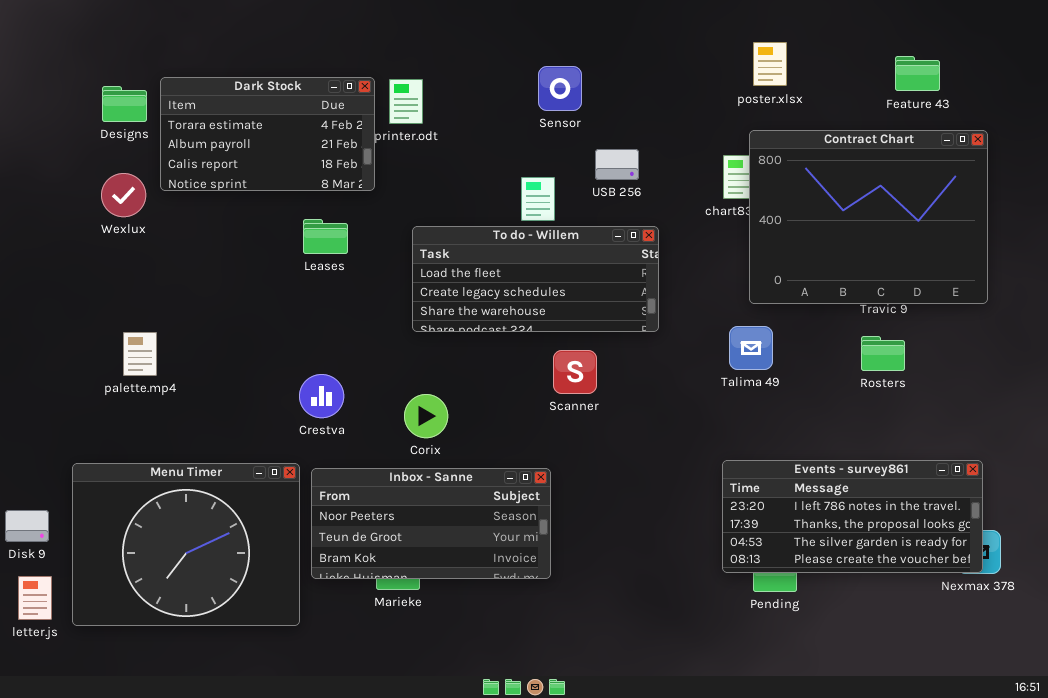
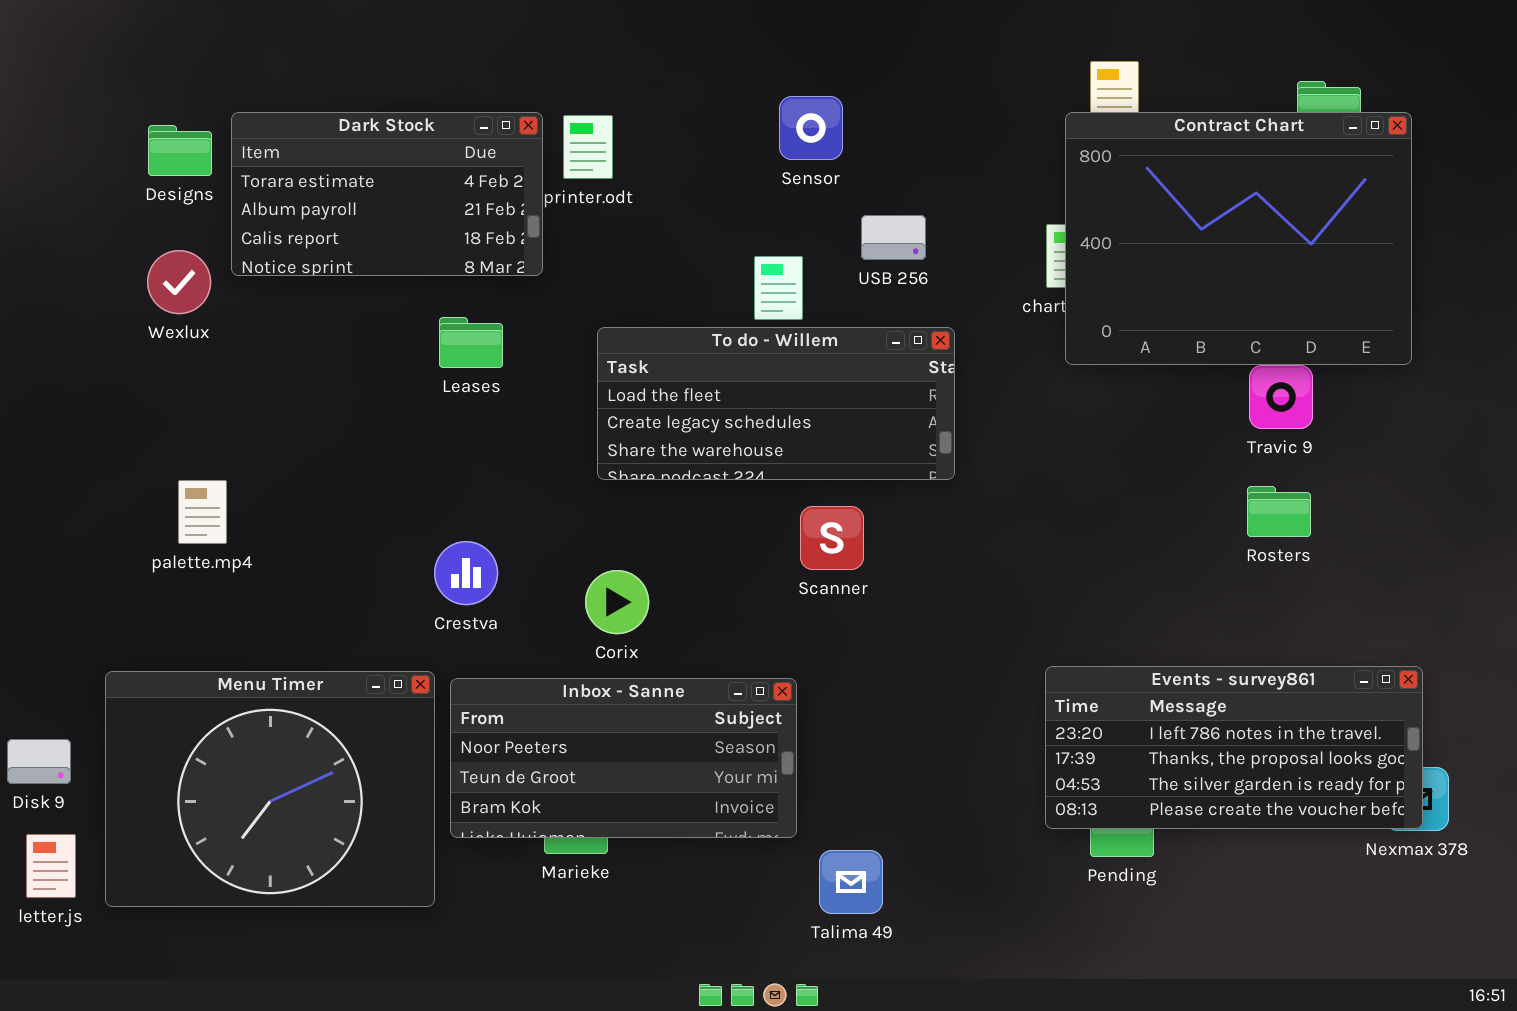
Contract Chart: [749,130,988,304] -> [1065,112,1412,365], moved
Talima 49: [729,326,773,370] -> [819,850,883,914], moved

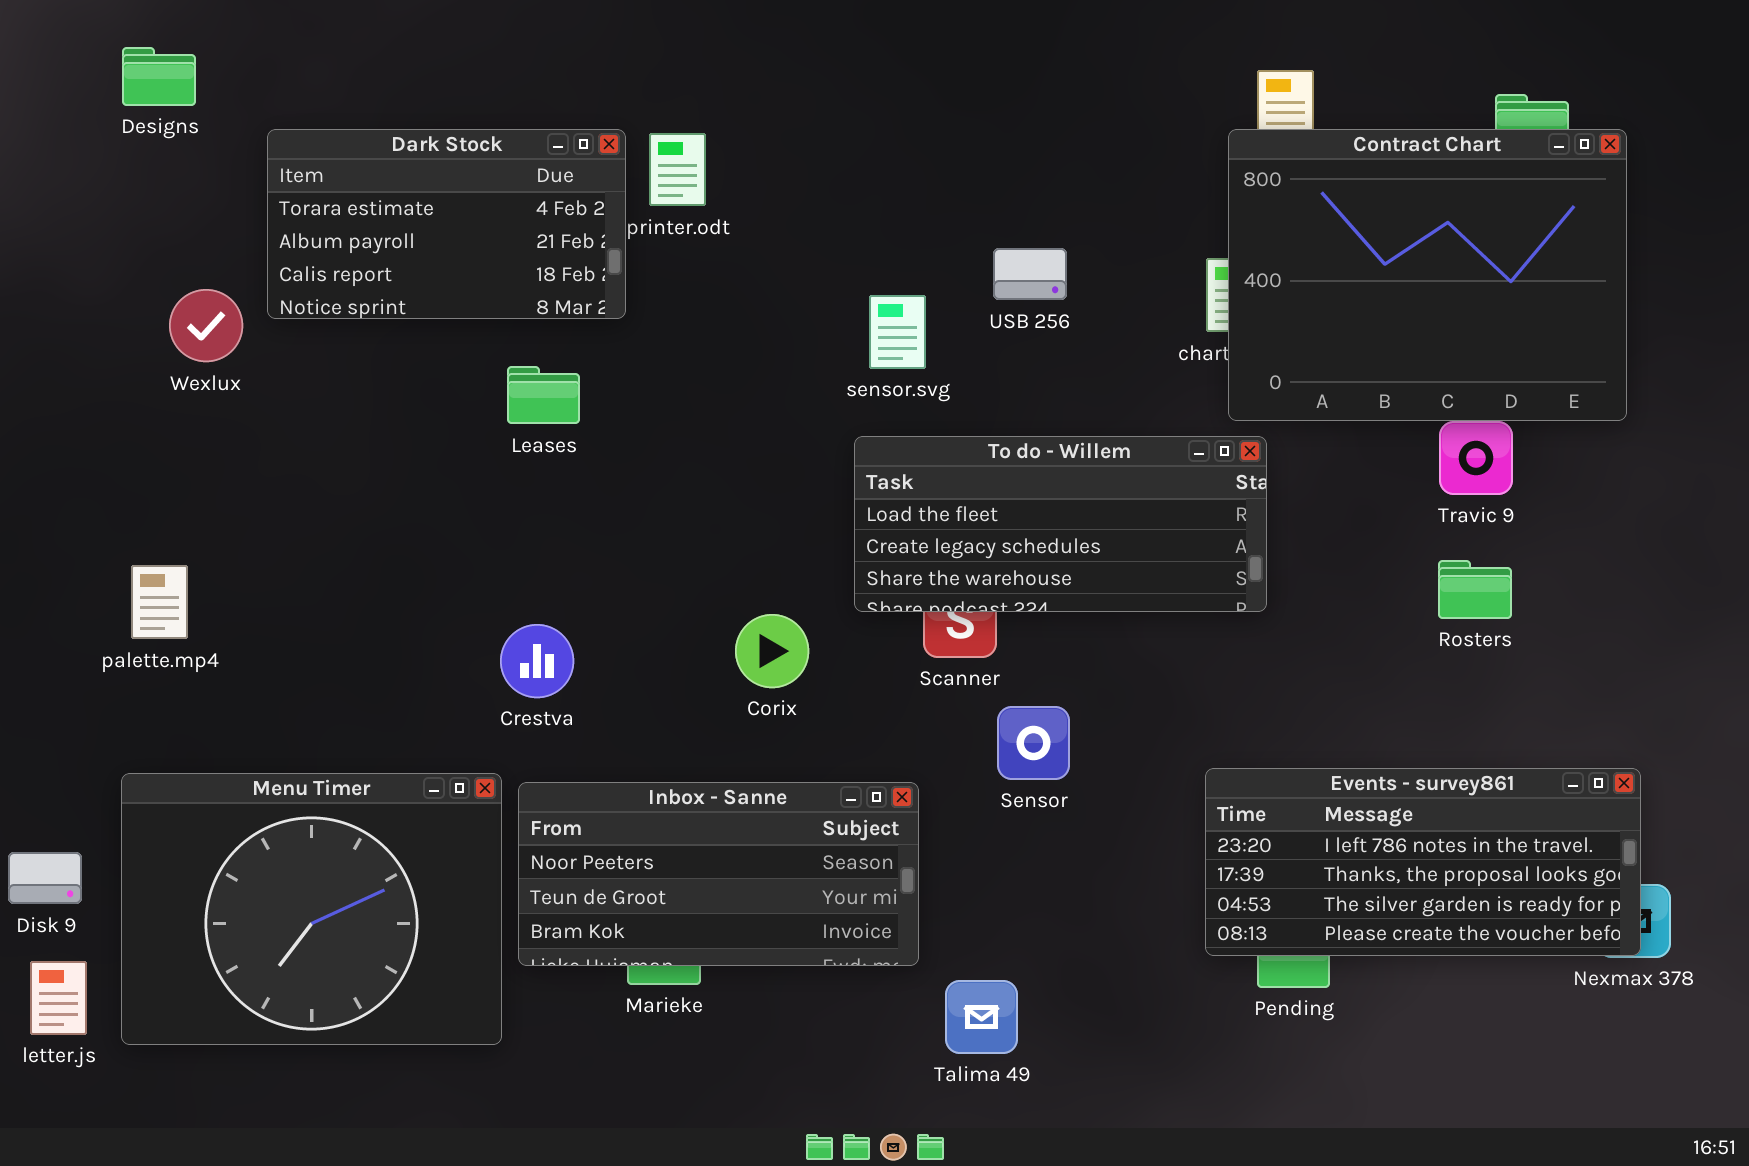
Sensor: [779,96,843,160] -> [997,706,1070,780], moved
Designs: [148,125,212,176] -> [122,47,196,106], moved
To do - Willem: [597,327,955,480] -> [854,436,1267,612], moved
palette.mp4: [178,480,227,544] -> [131,565,188,639], moved
Corix: [585,570,649,634] -> [735,614,809,688], moved

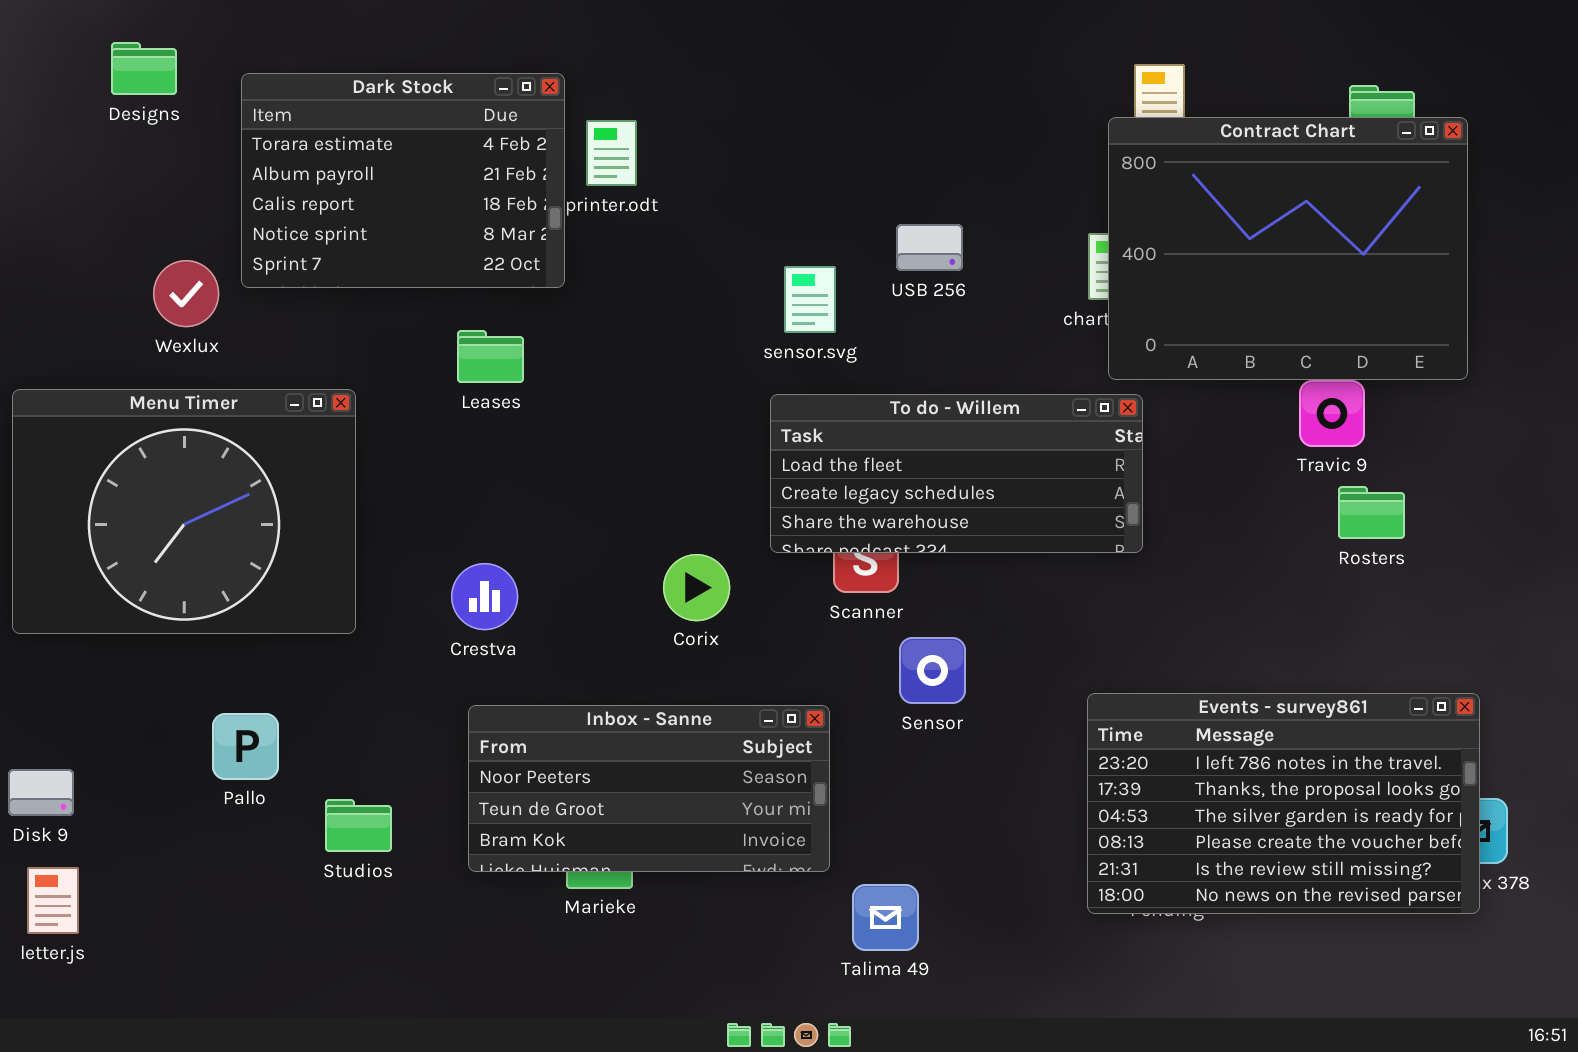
Dark Stock: [267,129,626,319] -> [241,73,565,288], resized
Rosters: [1438,560,1512,619] -> [1338,486,1405,539], moved
Events - survey861: [1205,768,1641,956] -> [1087,693,1480,914], resized
Menu Timer: [121,773,502,1045] -> [12,389,356,634], moved

